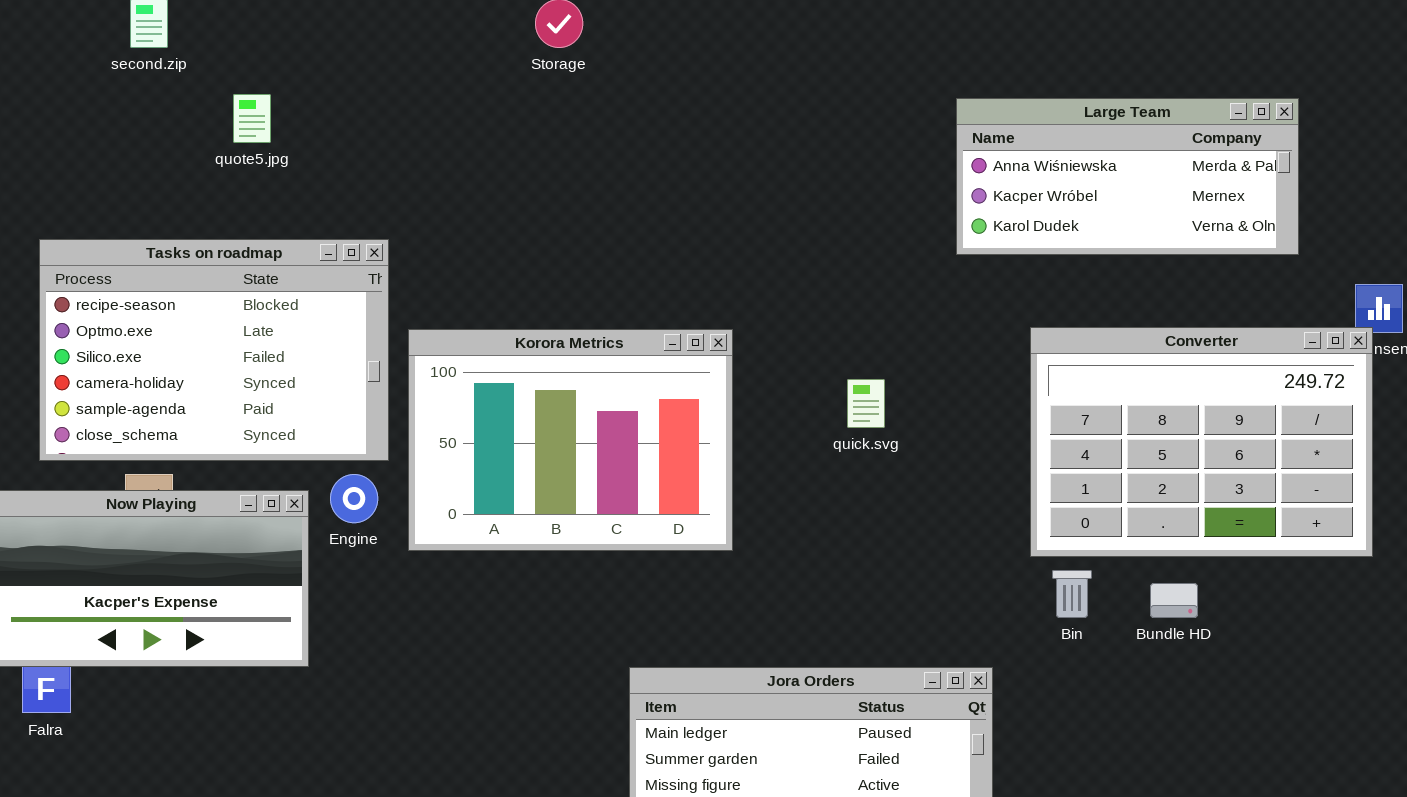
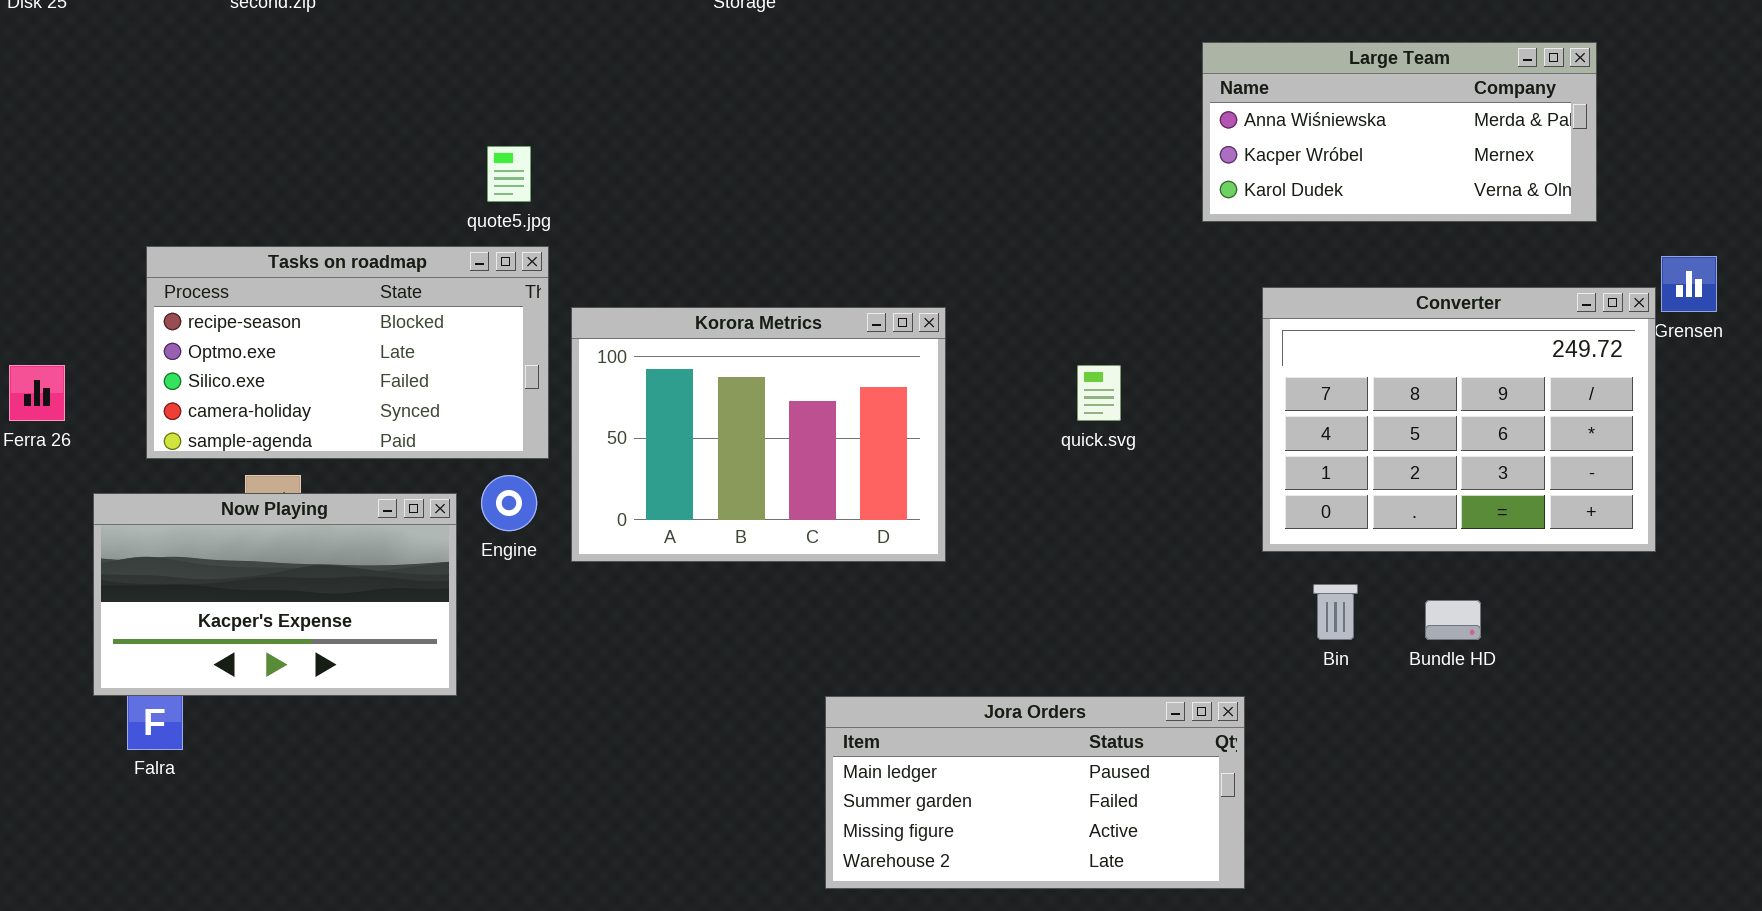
quote5.jpg: [233,94,271,143] -> [487,146,531,202], moved
Tasks on roadmap: [39,239,389,461] -> [146,246,549,459], resized
Converter: [1030,327,1373,557] -> [1262,287,1656,552], moved

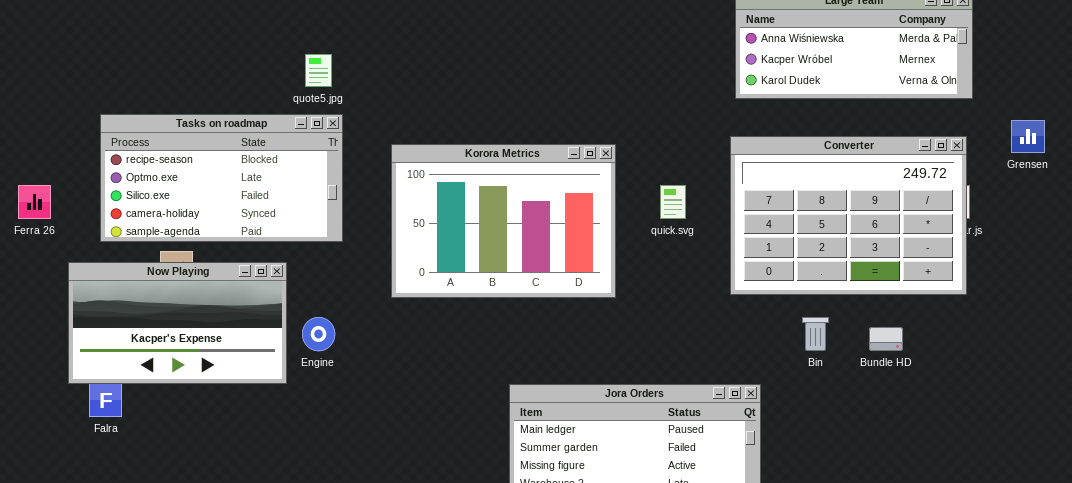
Converter: [1262,287,1656,552] -> [730,136,967,295], moved
Korora Metrics: [571,307,946,562] -> [391,144,616,298], moved
Engine: [481,475,537,531] -> [302,317,335,351], moved

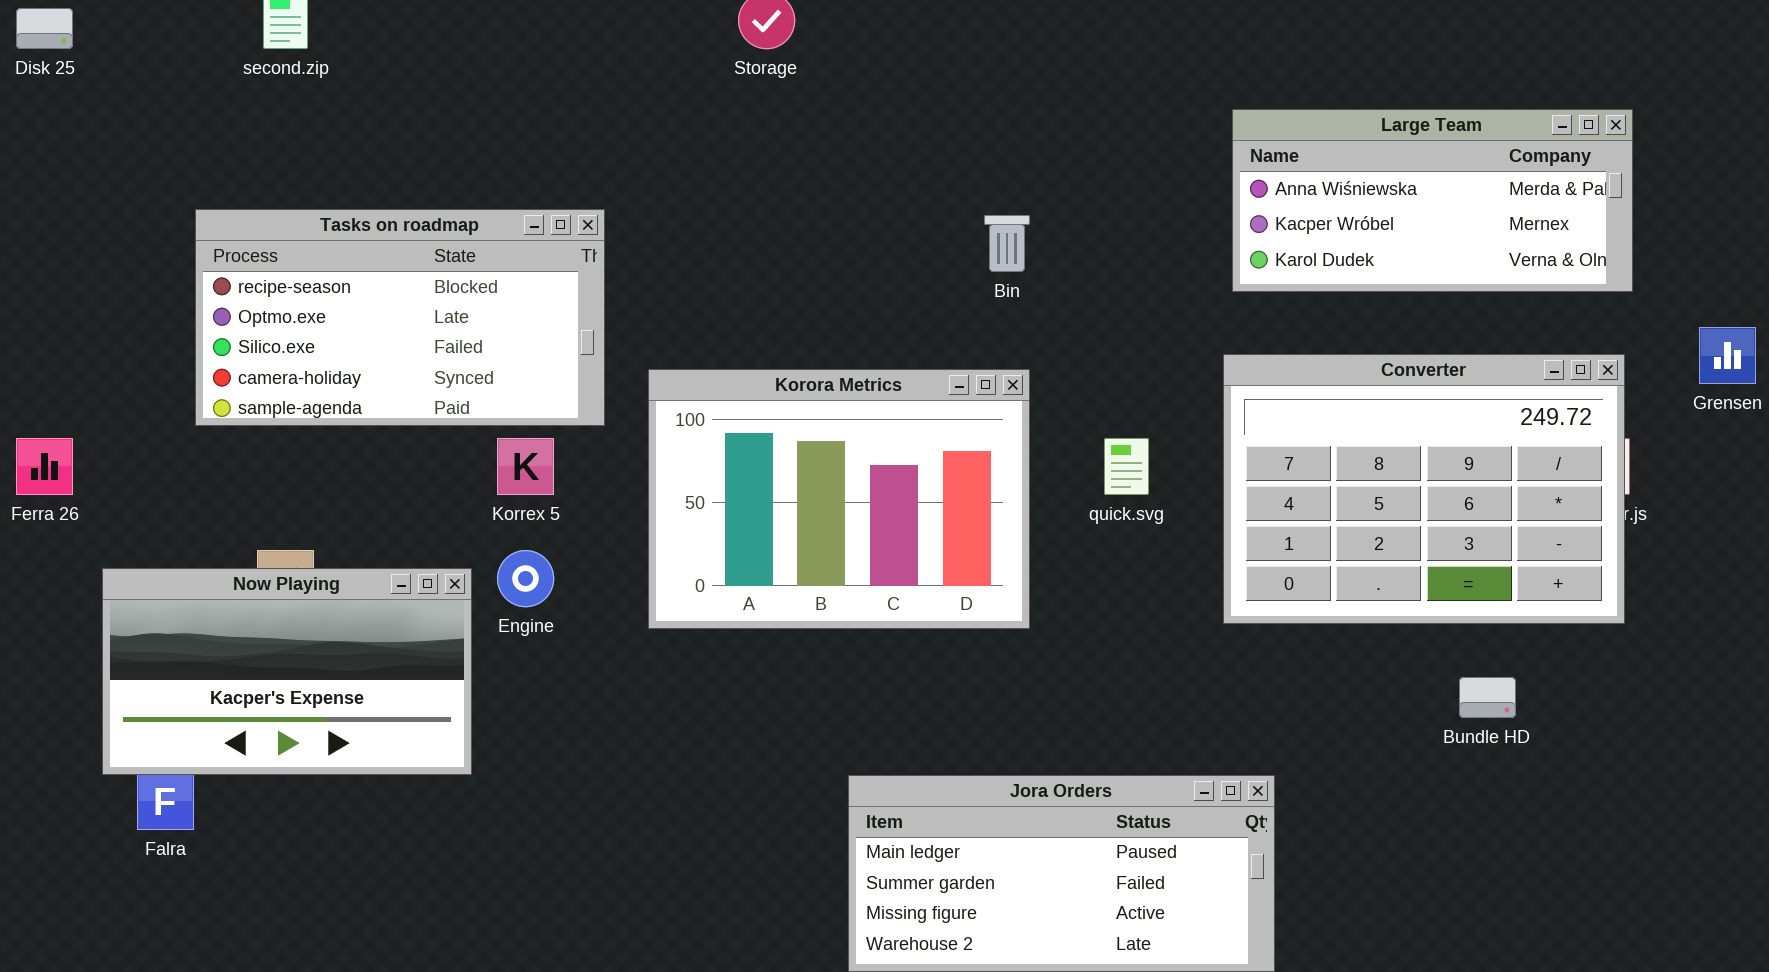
Tasks on roadmap: [100,114,343,242] -> [195,209,605,426], moved
Engine: [302,317,335,351] -> [497,550,554,607], moved
Bin: [802,317,829,351] -> [984,215,1030,272], moved

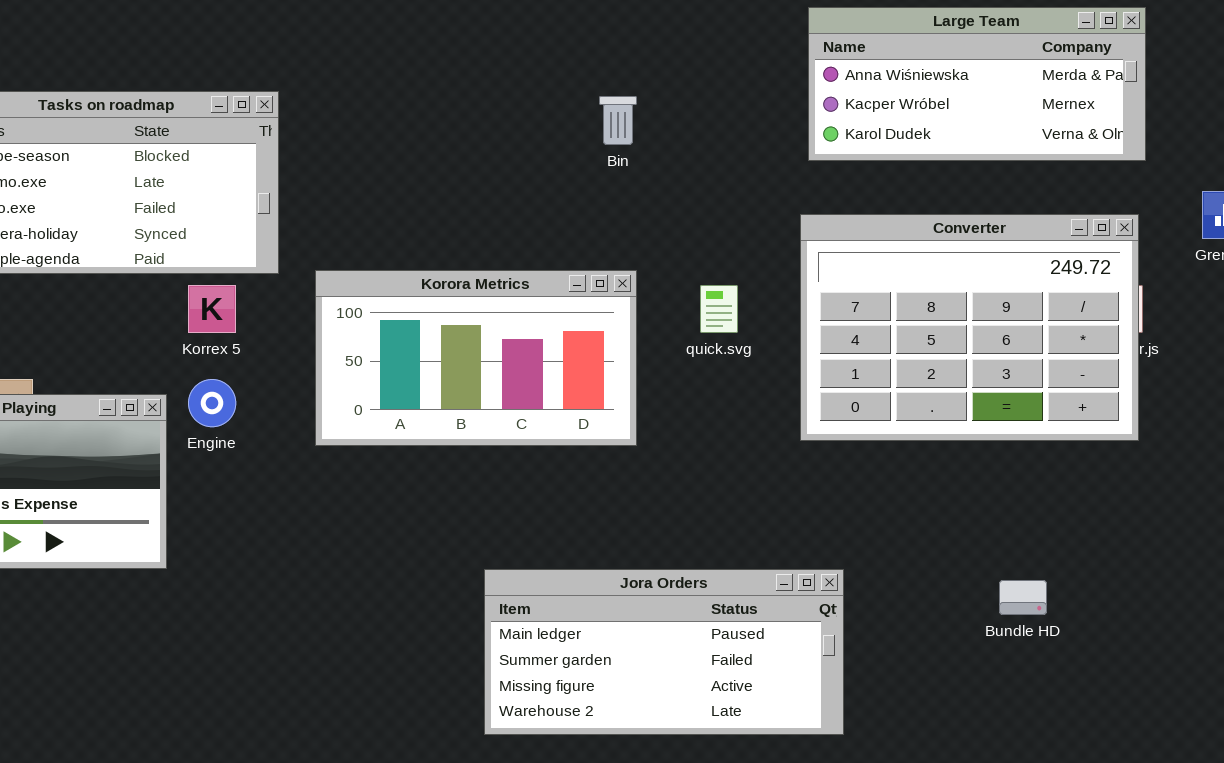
Korora Metrics: [648,369,1030,629] -> [315,270,637,446], resized
Bundle HD: [1459,677,1516,718] -> [999,580,1047,615], moved

